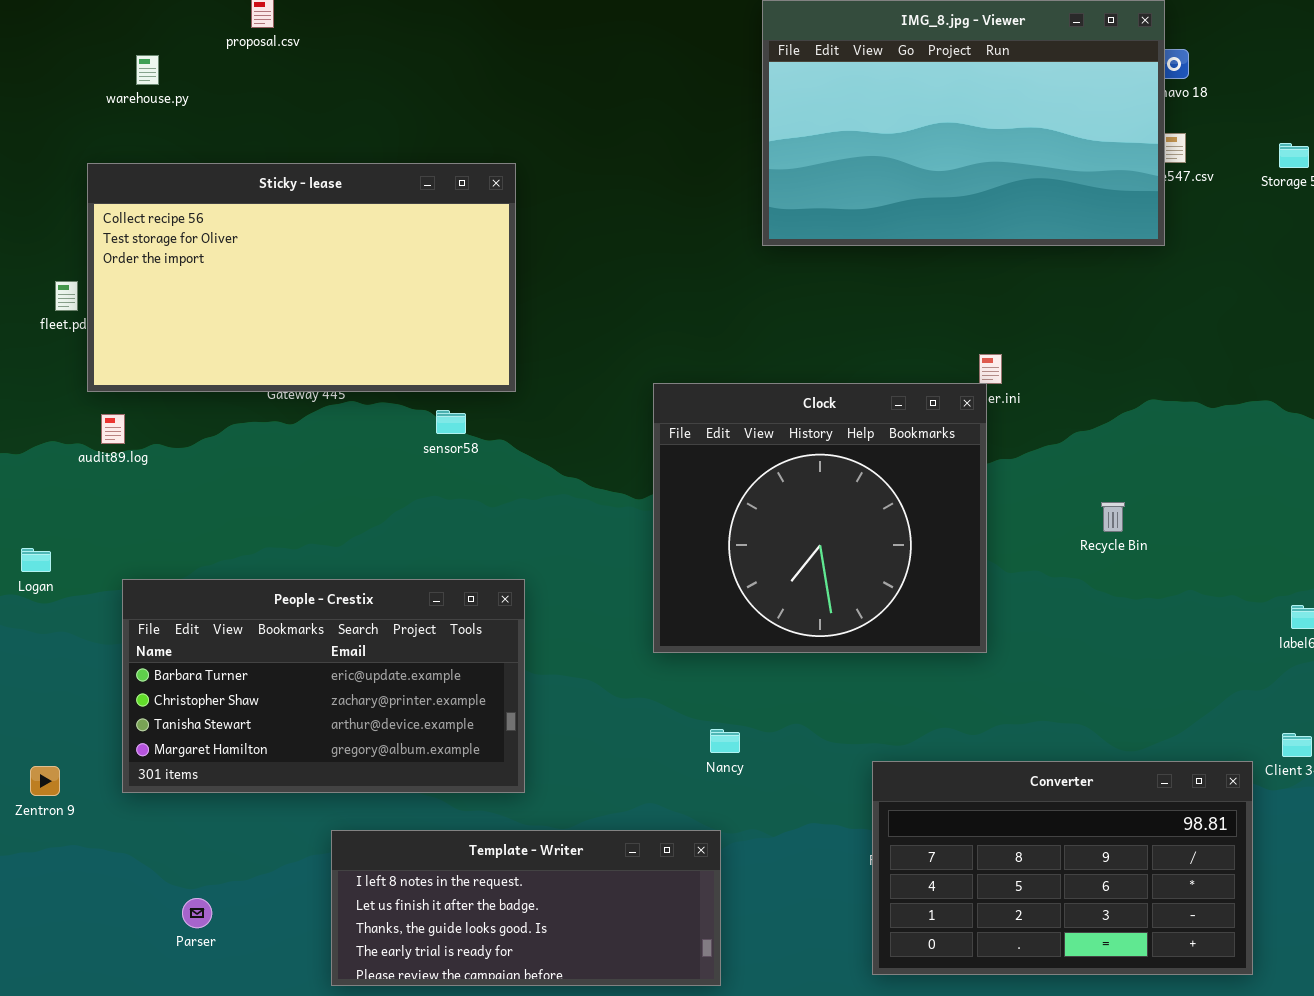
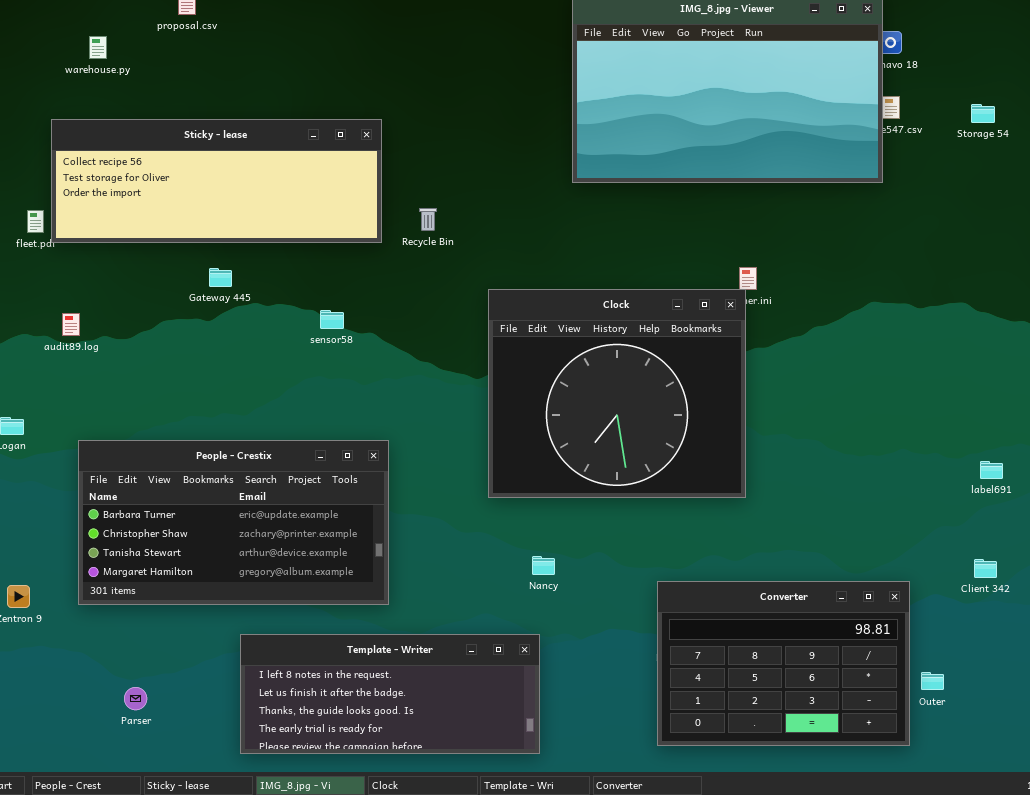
Sticky - lease: [87,163,516,392] -> [51,119,382,243], resized
Recycle Bin: [1101,502,1125,532] -> [419,208,437,231], moved
Converter: [872,761,1253,975] -> [657,581,910,746], resized

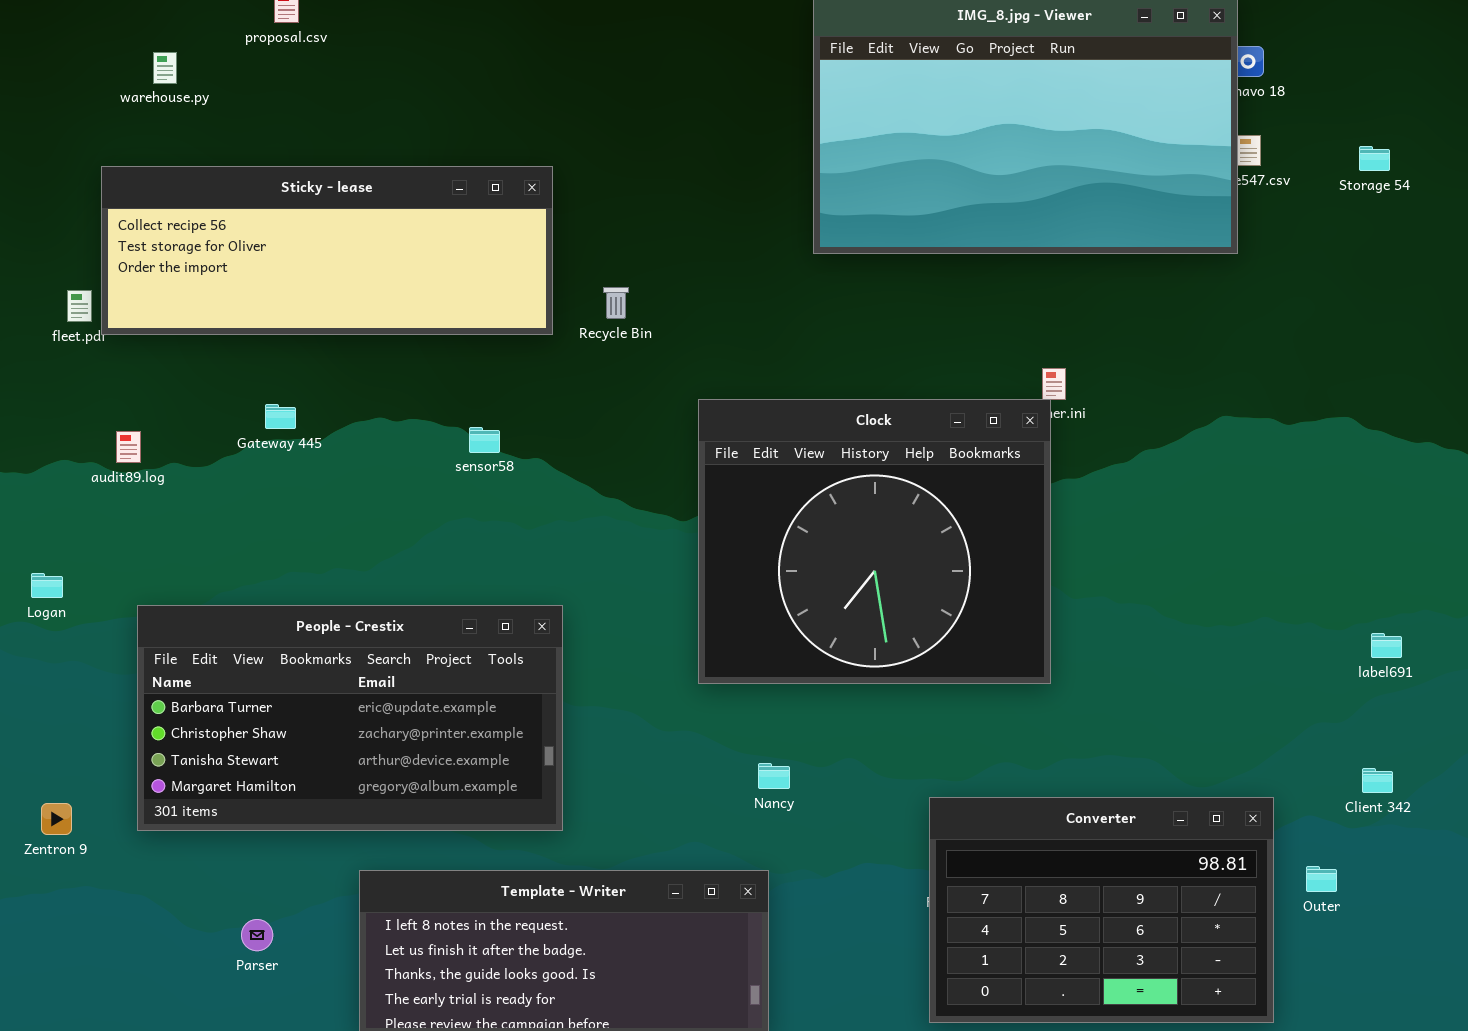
Gateway 445: [209,268,232,287] -> [265,404,296,429], moved
Outer: [921,672,944,690] -> [1306,866,1337,892], moved
Parser: [124,687,147,710] -> [241,919,273,951], moved

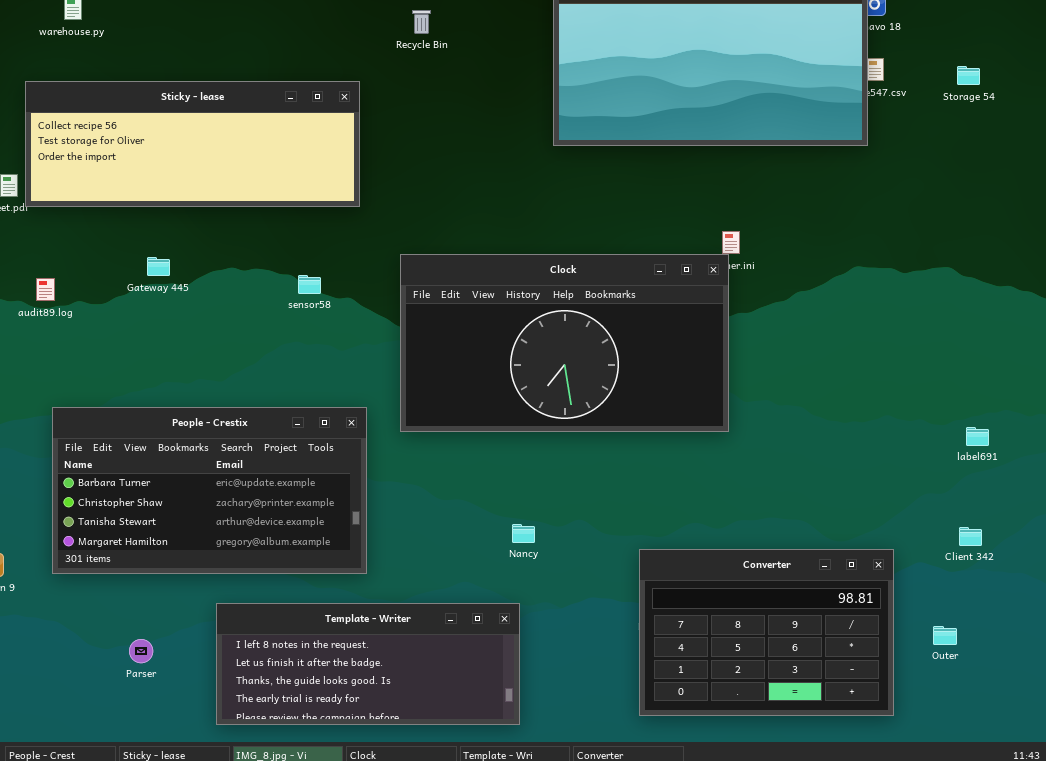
Recycle Bin: [603,287,629,319] -> [412,10,431,34], moved
Clock: [698,399,1051,684] -> [400,254,729,432], resized
Outer: [1306,866,1337,892] -> [933,626,957,645], moved

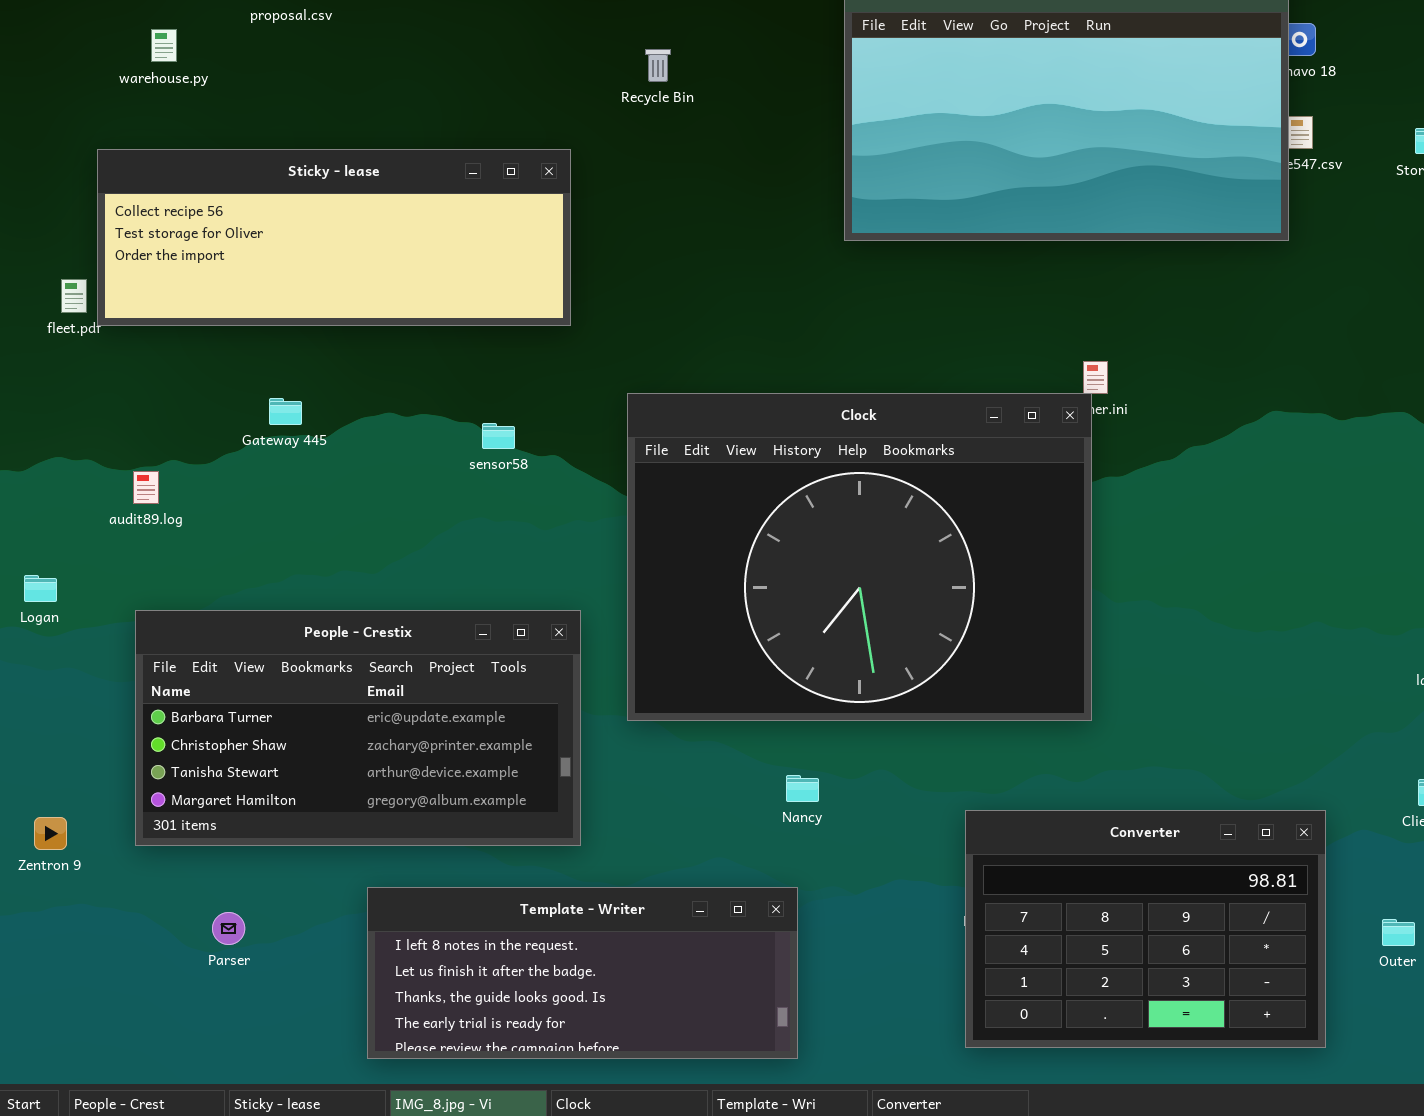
Clock: [400,254,729,432] -> [627,393,1092,721], resized
audit89.log: [36,278,55,301] -> [133,471,159,504], moved
Parser: [129,639,153,663] -> [212,912,245,945], moved

